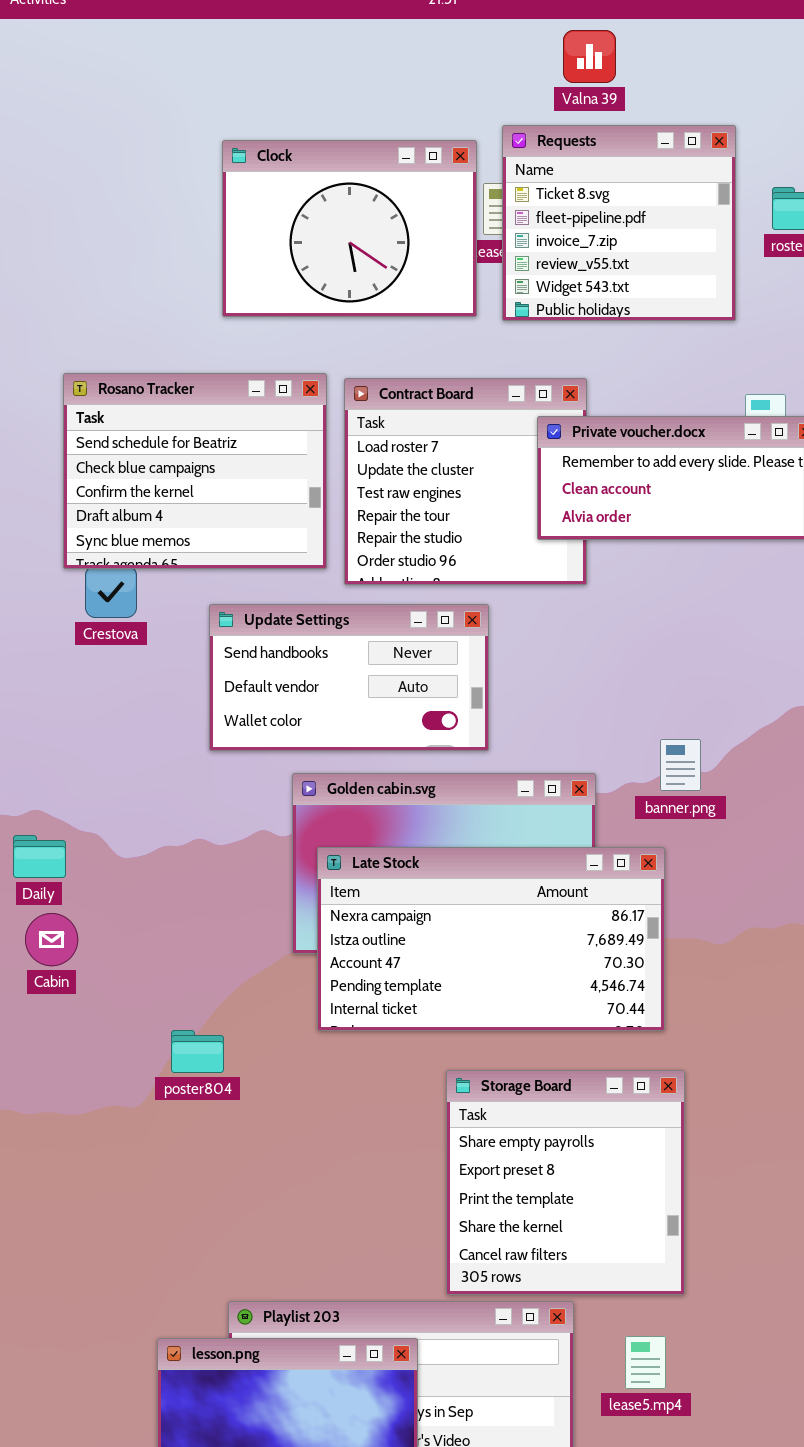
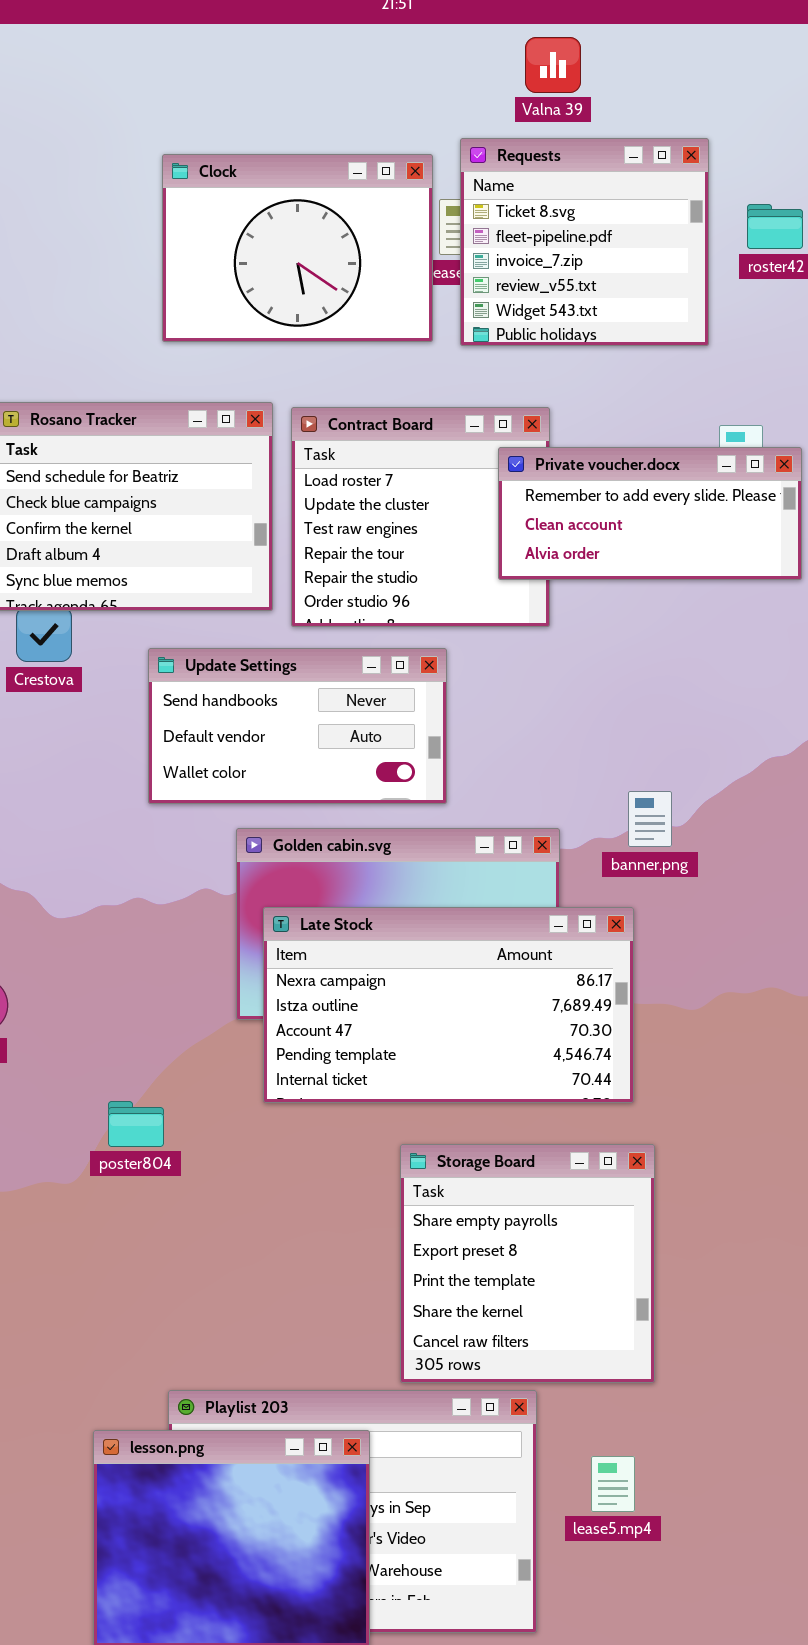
lease5.mp4: [625,1336,666,1389] -> [591,1456,635,1512], moved

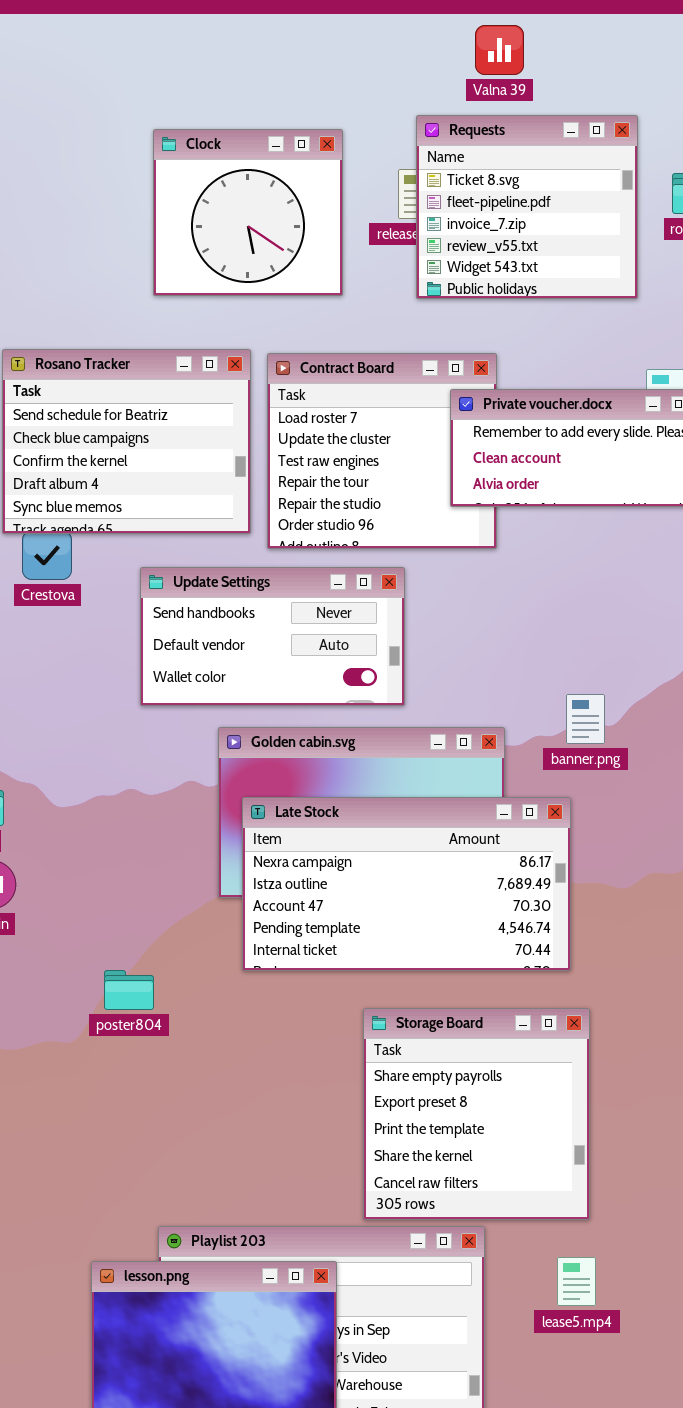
Clock: [162,154,433,342] -> [153,129,343,296], resized
lease5.mp4: [591,1456,635,1512] -> [557,1257,596,1306], moved

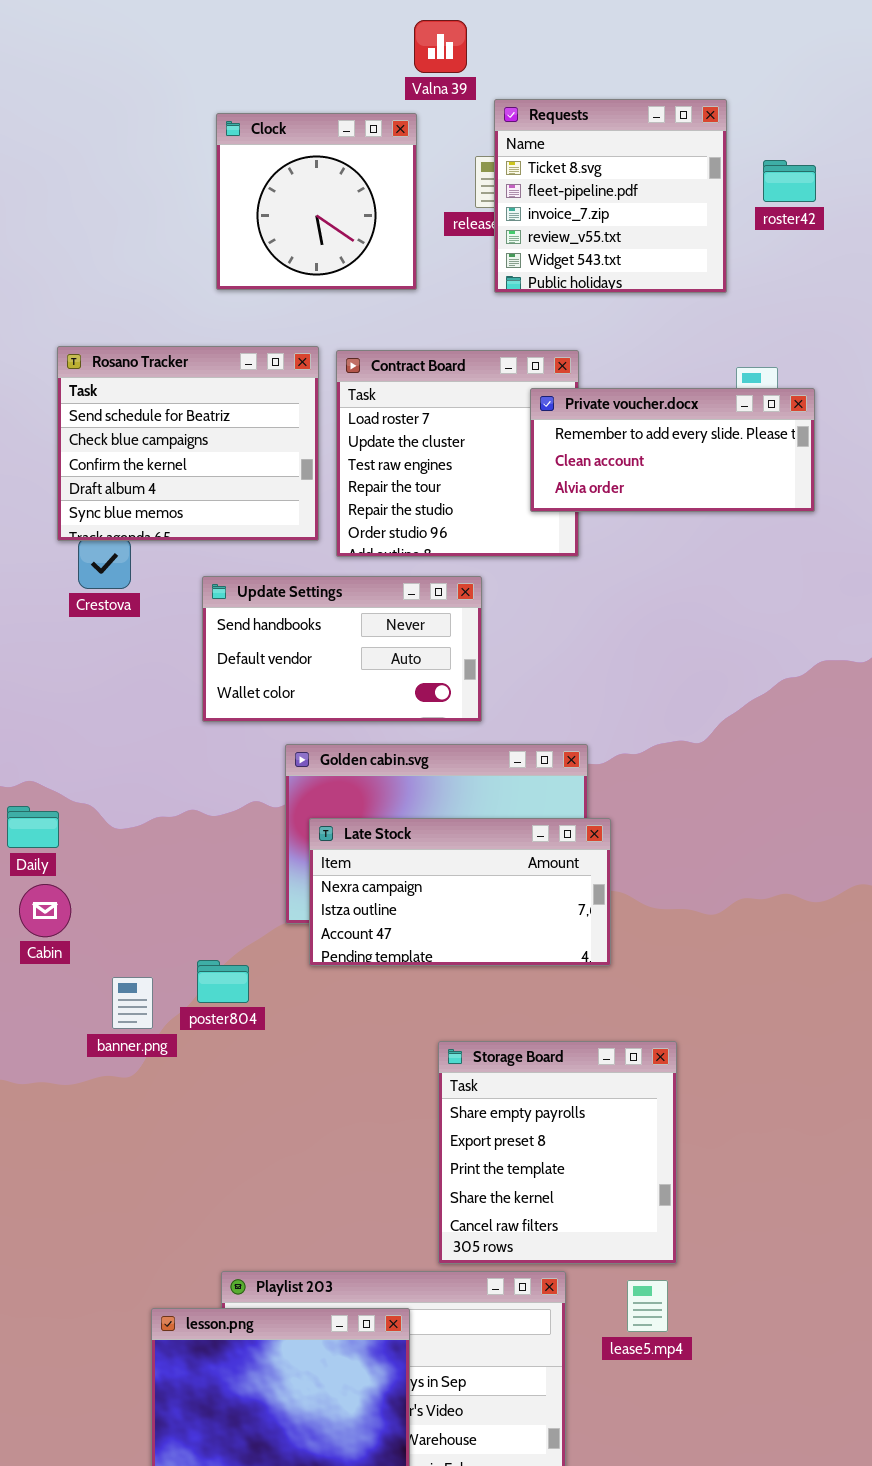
Valna 39: [475,25,524,75] -> [414,20,467,73], moved
banner.png: [566,694,605,744] -> [112,977,153,1029], moved
Late Stock: [242,797,571,971] -> [309,818,611,966], resized
poster804: [104,970,154,1010] -> [197,960,249,1003], moved
lease5.mp4: [557,1257,596,1306] -> [627,1280,668,1332], moved

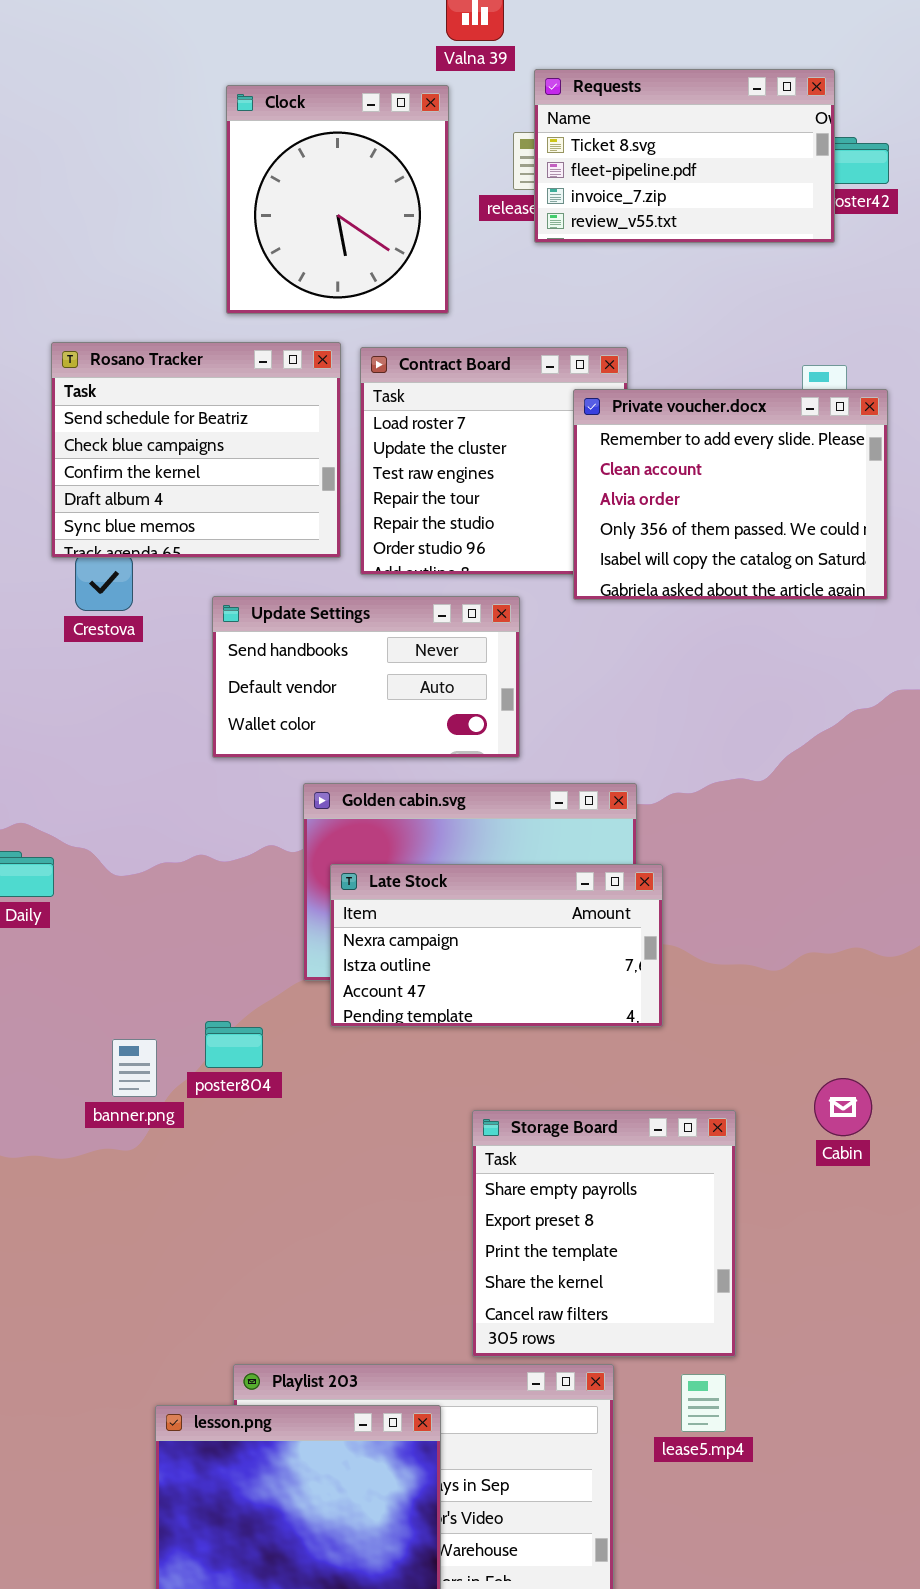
Requests: [494,99,727,293] -> [534,69,835,243], resized
Clock: [216,113,417,290] -> [226,85,449,314], resized
Private voucher.docx: [530,388,815,512] -> [573,389,888,600], resized
Cabin: [19,884,71,937] -> [814,1078,872,1136], moved

